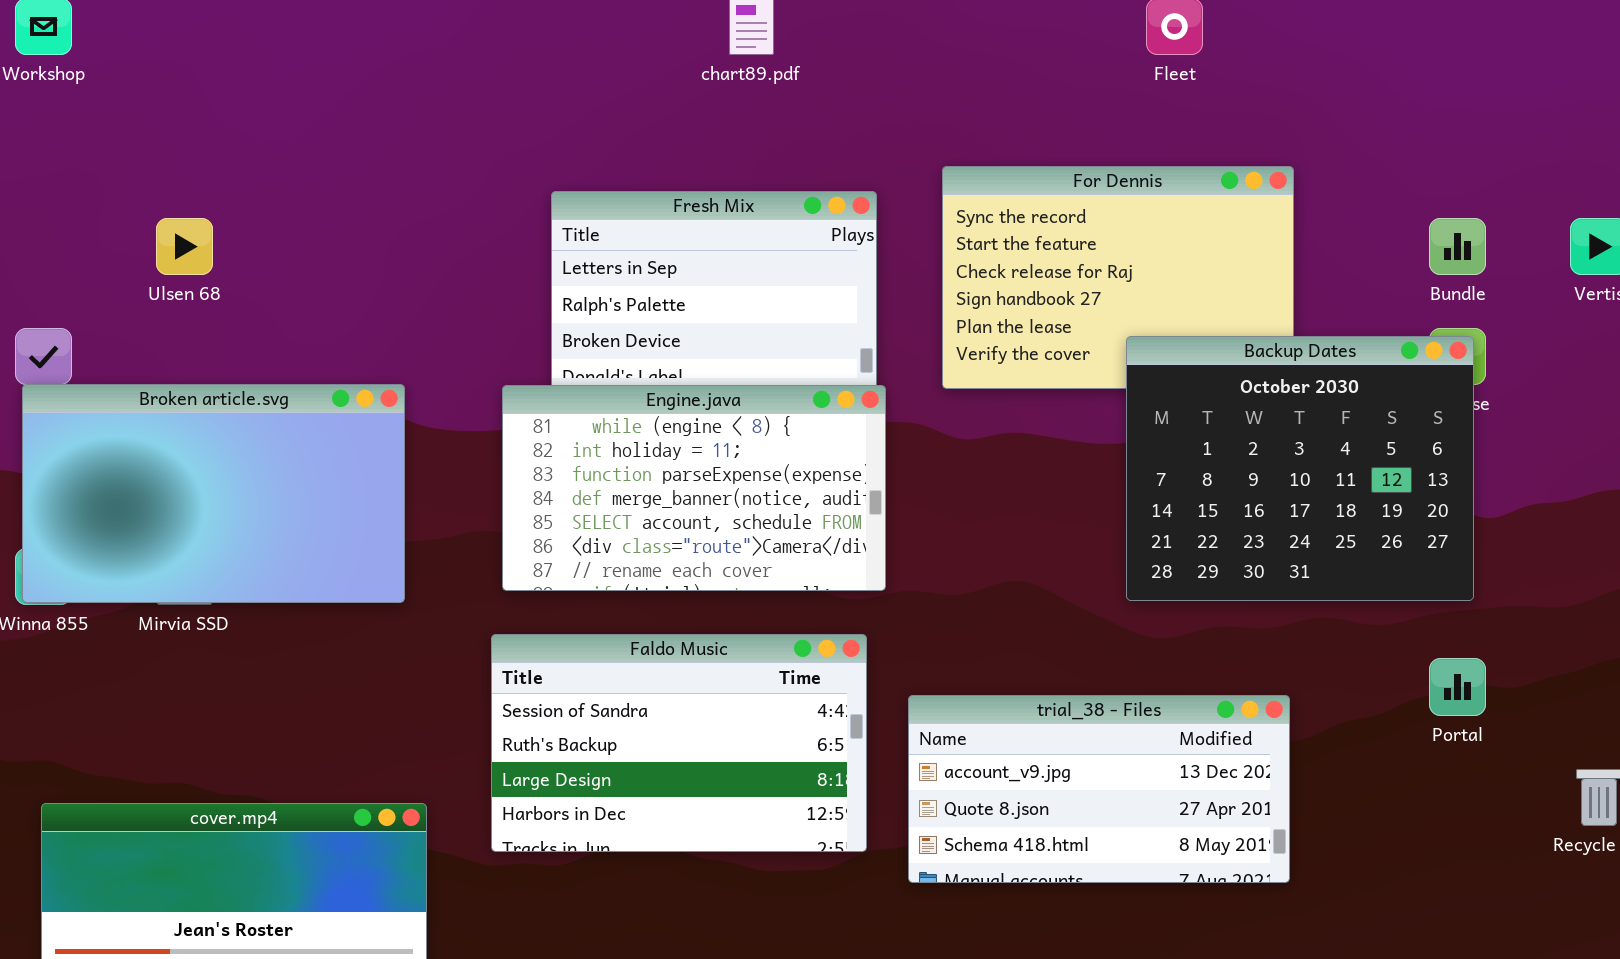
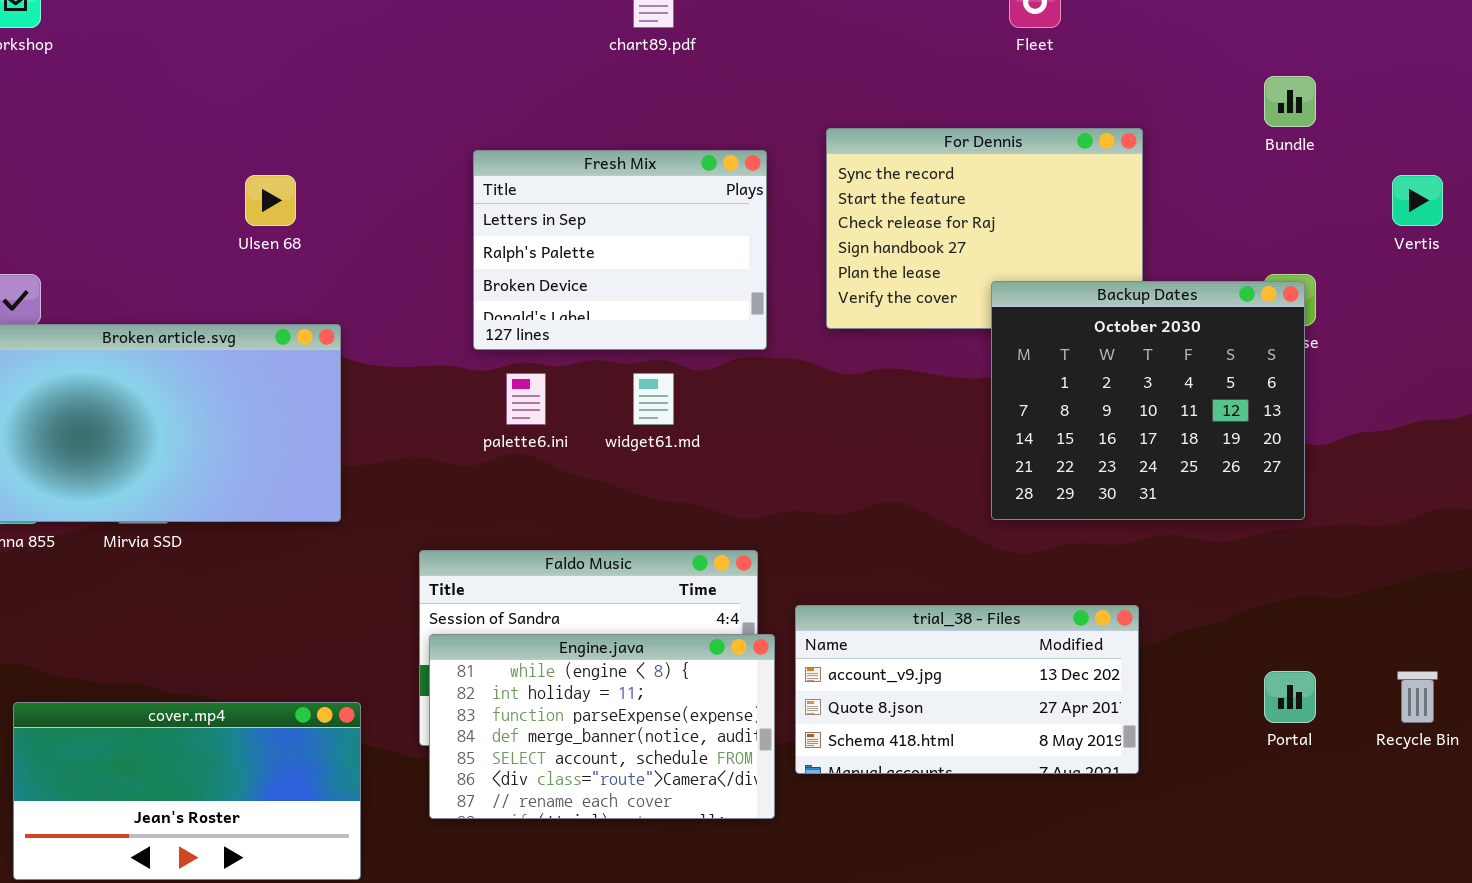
Ulsen 68: [156,218,213,275] -> [245,175,296,226], moved
Bundle: [1429,218,1486,275] -> [1264,76,1316,127], moved
Engine.java: [502,385,886,591] -> [429,634,775,819], moved
Portal: [1429,658,1486,716] -> [1264,671,1316,723], moved

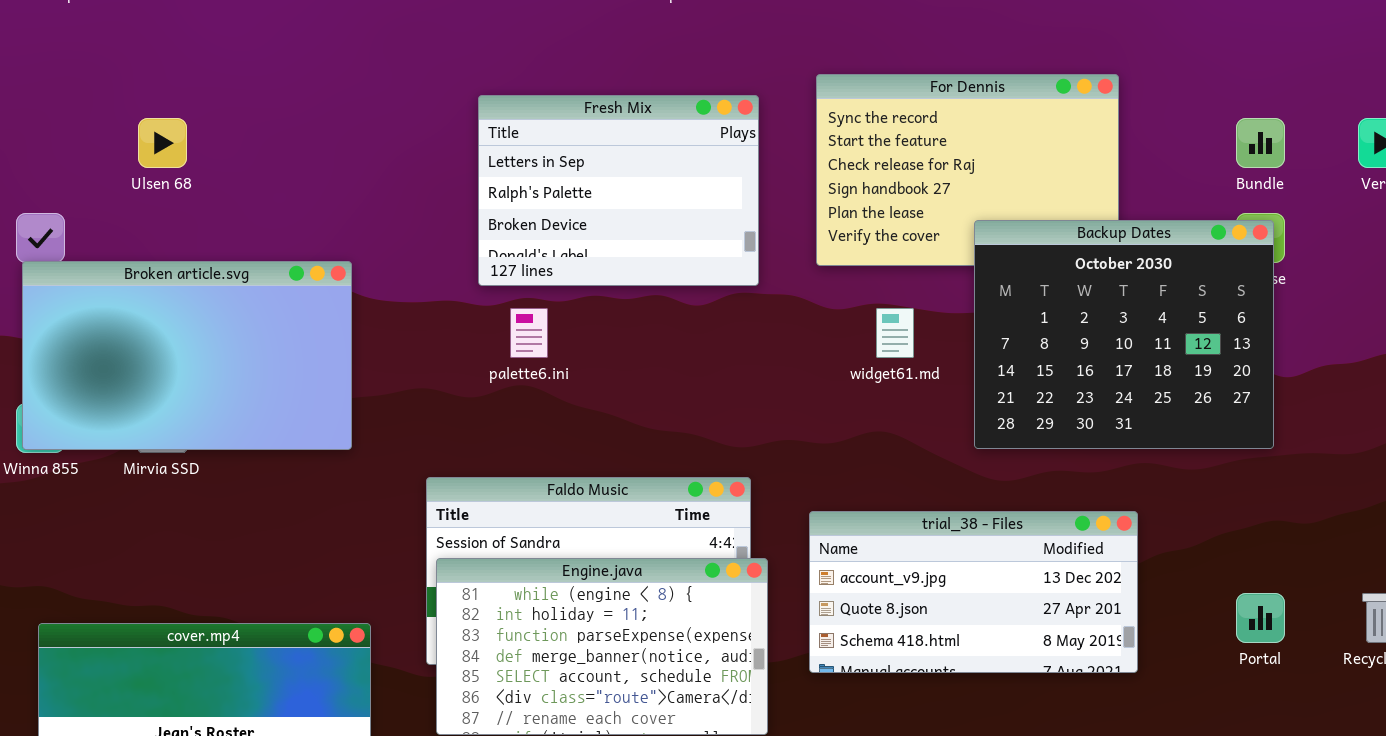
Bundle: [1264,76,1316,127] -> [1236,118,1285,168], moved
Ulsen 68: [245,175,296,226] -> [138,118,187,168], moved
widget61.md: [633,373,674,425] -> [876,308,914,358], moved
trial_38 - Files: [795,605,1139,774] -> [809,511,1138,673], moved

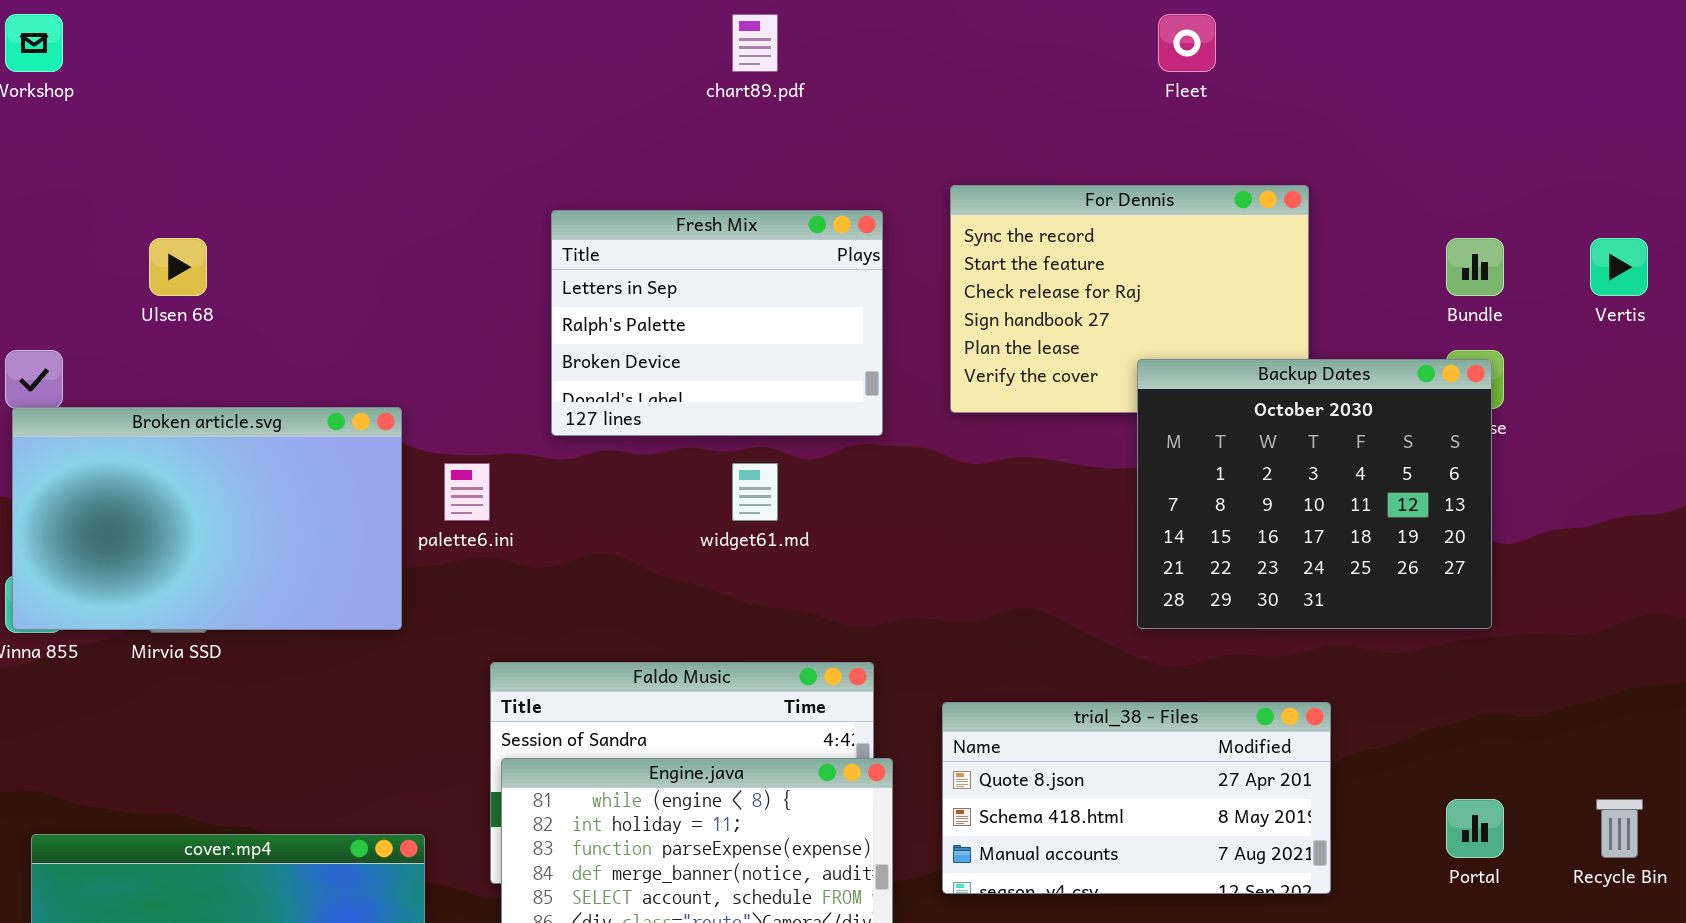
palette6.ini: [510,308,548,358] -> [444,463,490,521], moved
widget61.md: [876,308,914,358] -> [732,463,778,521], moved
trial_38 - Files: [809,511,1138,673] -> [942,702,1331,894], scrolled down 1 row

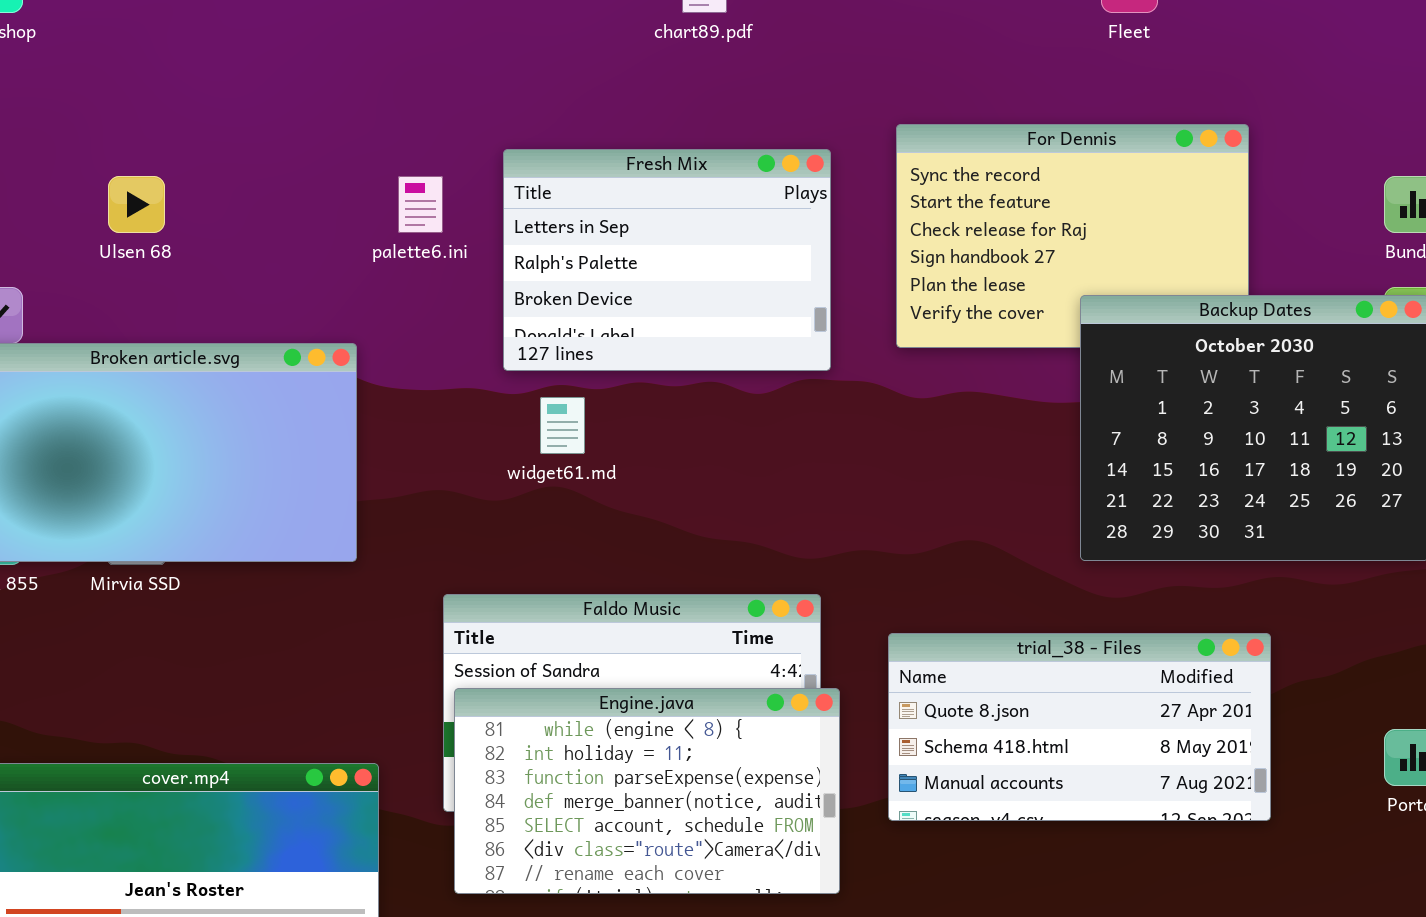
palette6.ini: [444,463,490,521] -> [398,176,443,233], moved
widget61.md: [732,463,778,521] -> [540,397,585,454], moved

